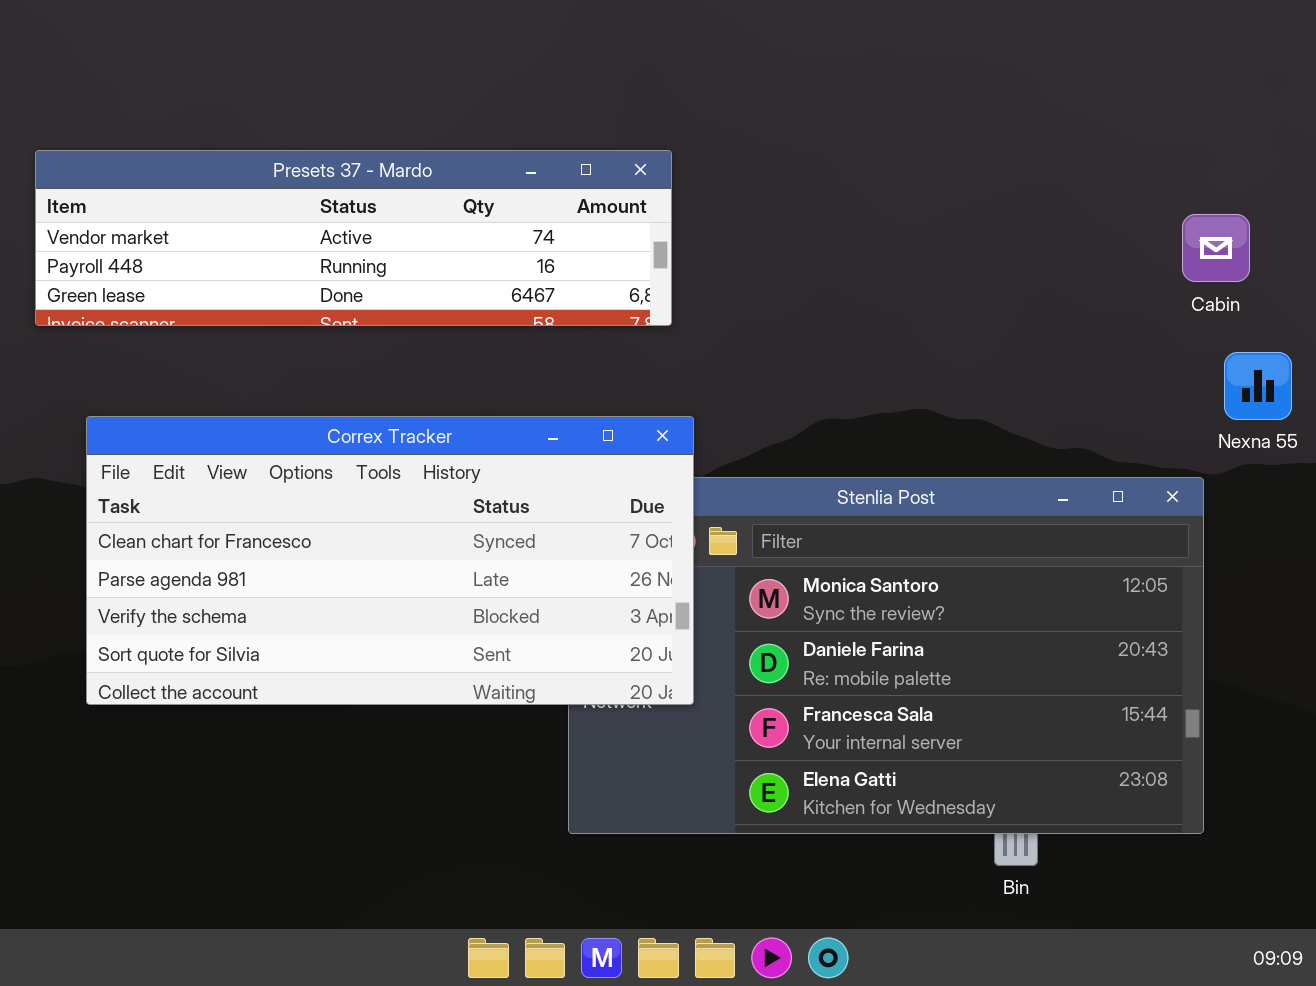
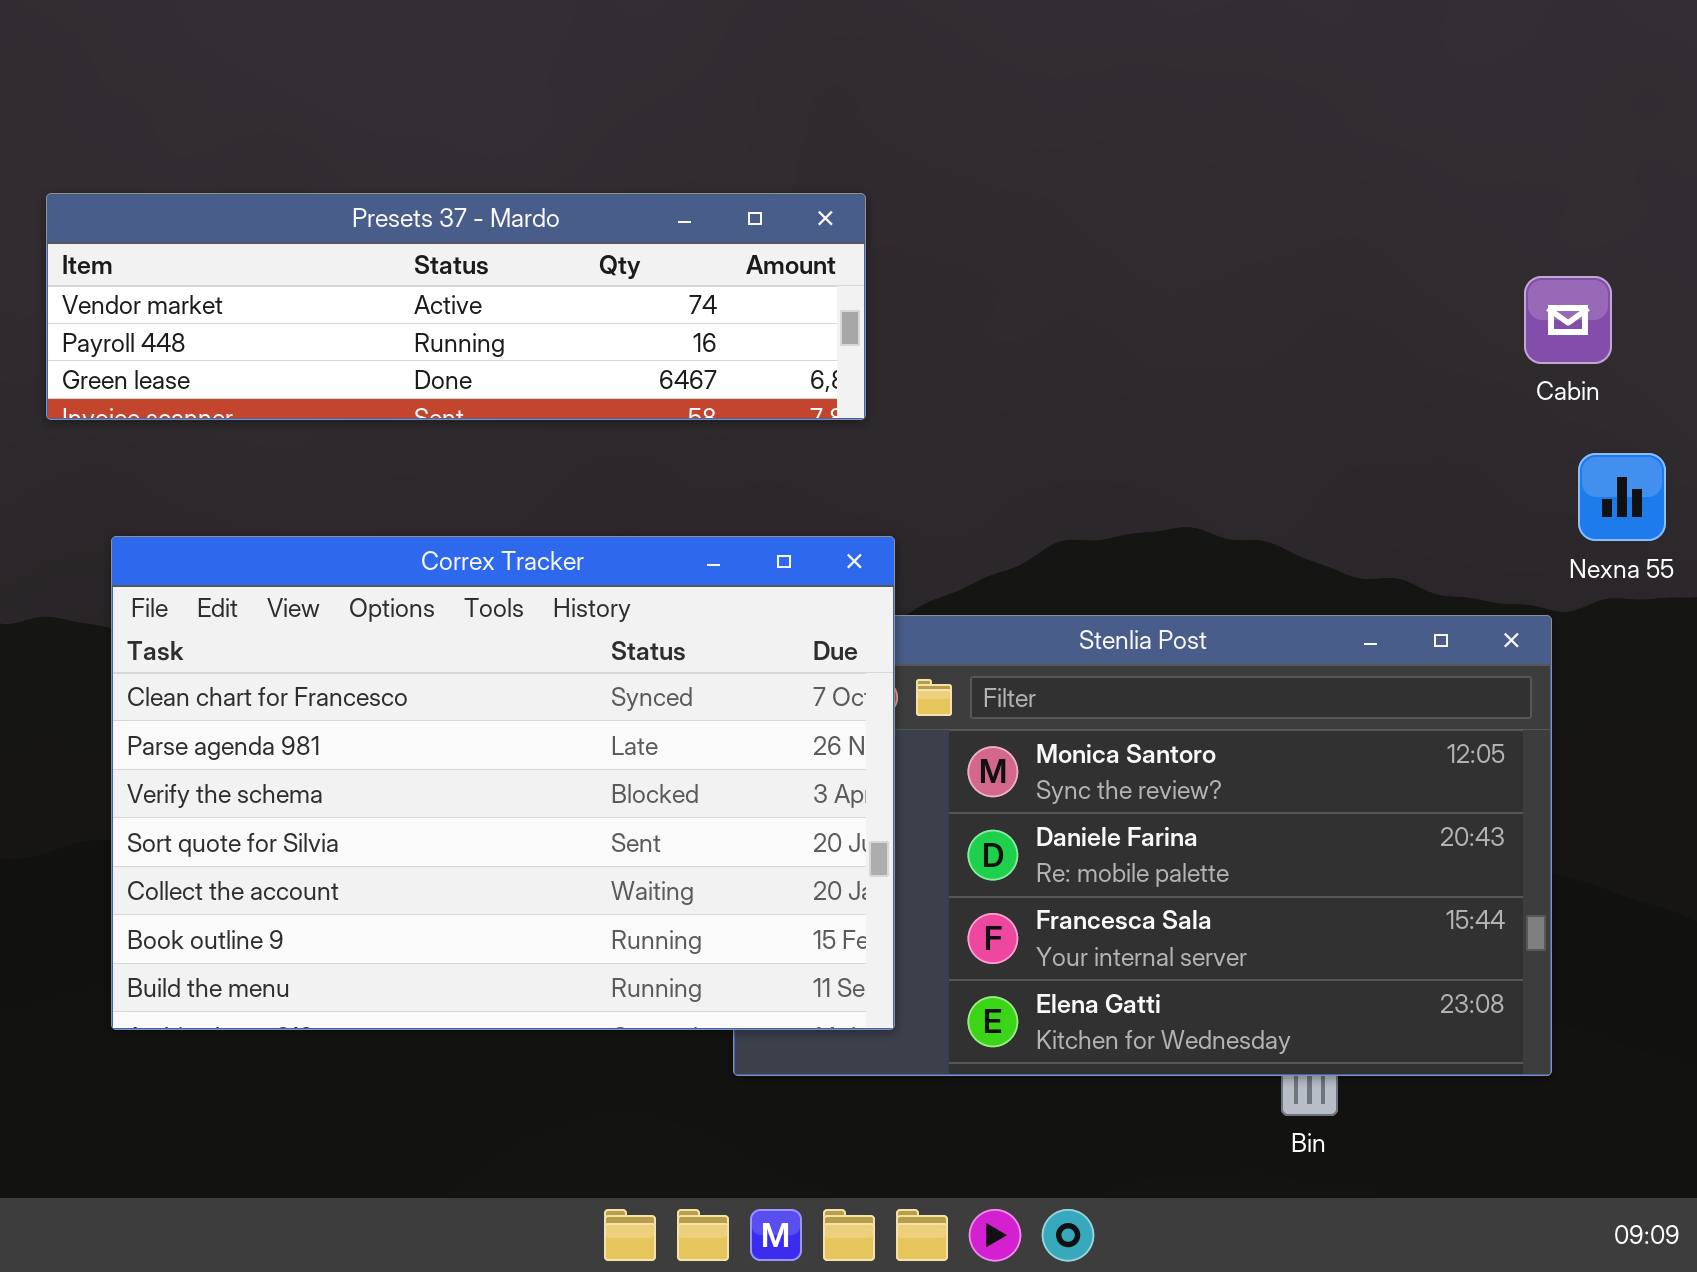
Correx Tracker: [86,416,694,705] -> [111,536,895,1030], resized

